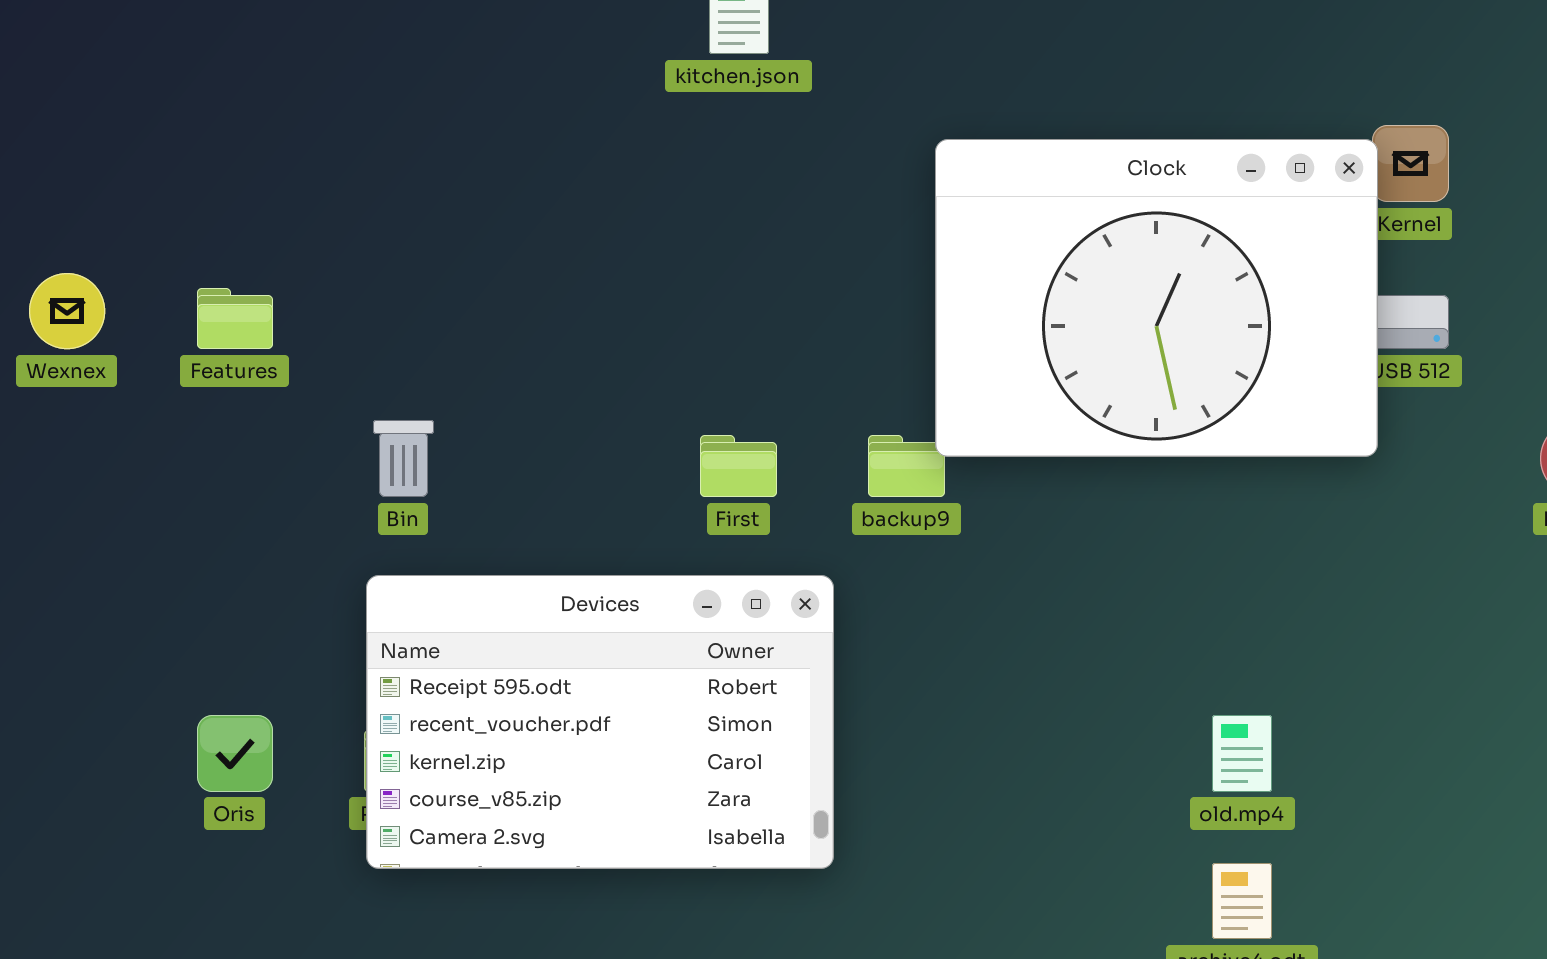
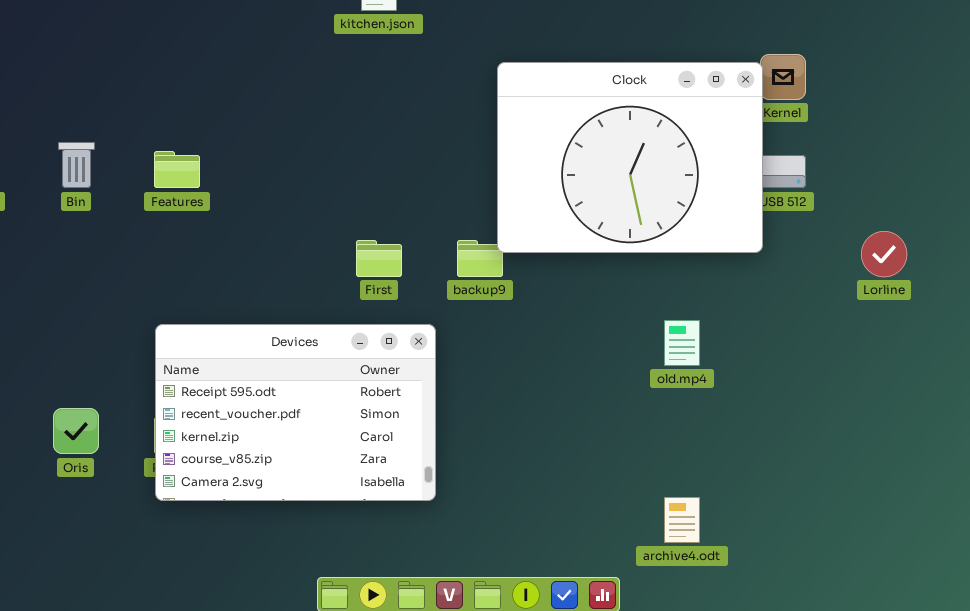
Features: [197,288,273,349] -> [154,151,200,188], moved
Bin: [373,420,434,497] -> [58,142,95,188], moved
old.mp4: [1212,715,1272,792] -> [664,320,700,366], moved

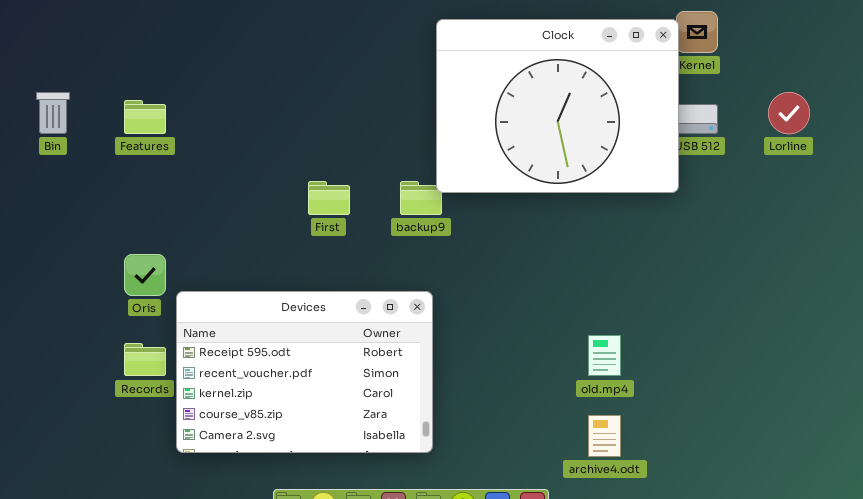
Lorline: [861,231,907,277] -> [768,92,810,134], moved
old.mp4: [664,320,700,366] -> [588,335,621,376], moved
Devices: [155,324,436,501] -> [176,291,433,453], moved
Oris: [53,408,99,454] -> [124,254,166,296], moved

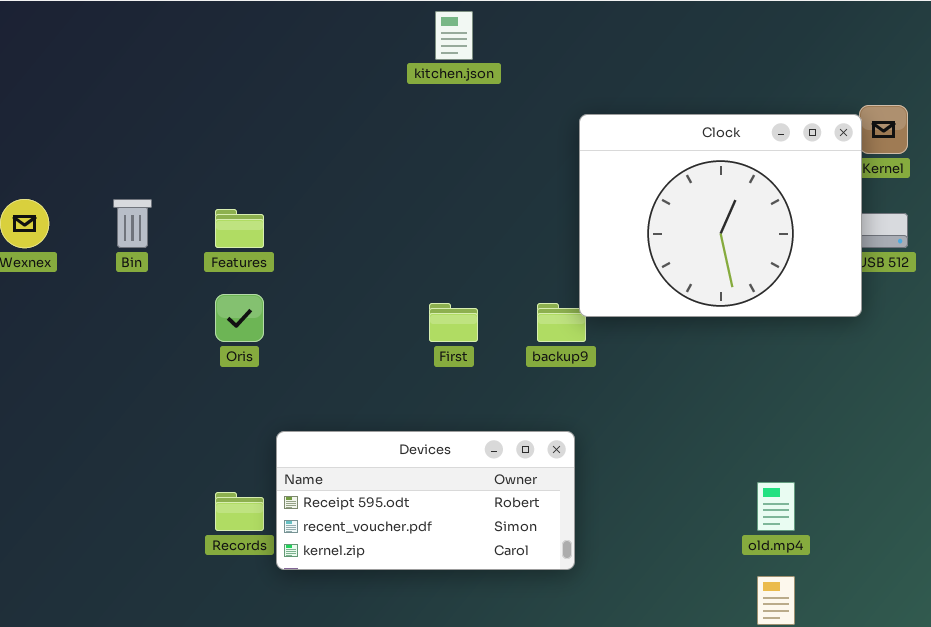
Oris: [124,254,166,296] -> [215,294,264,342], moved
Devices: [176,291,433,453] -> [276,431,575,570], resized

